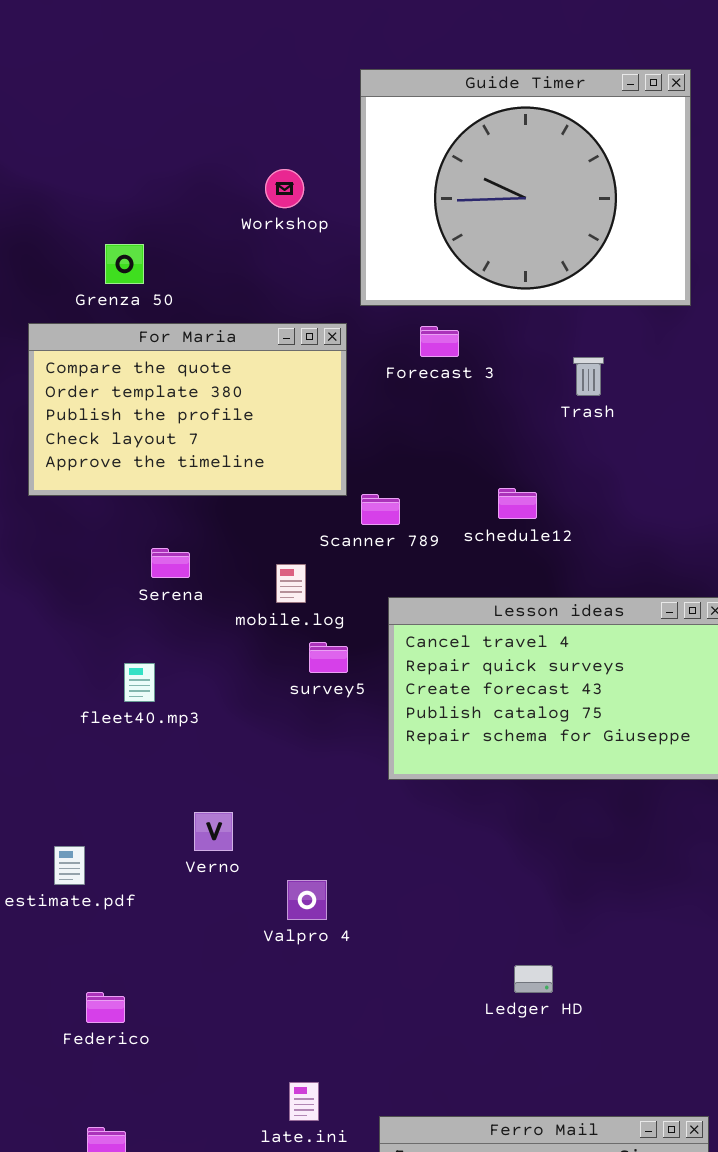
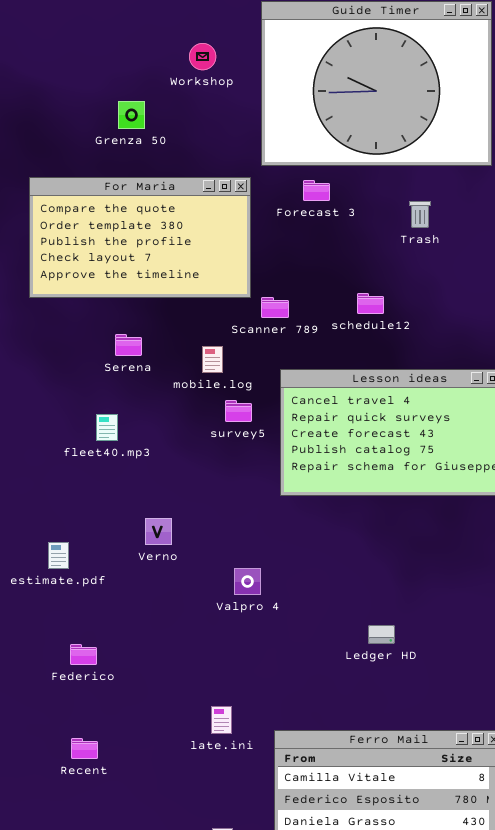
Workshop: [265,169,304,208] -> [189,43,216,70], moved
Grenza 50: [105,244,144,284] -> [118,101,145,129], moved
Valpro 4: [287,880,327,920] -> [234,568,261,595], moved

